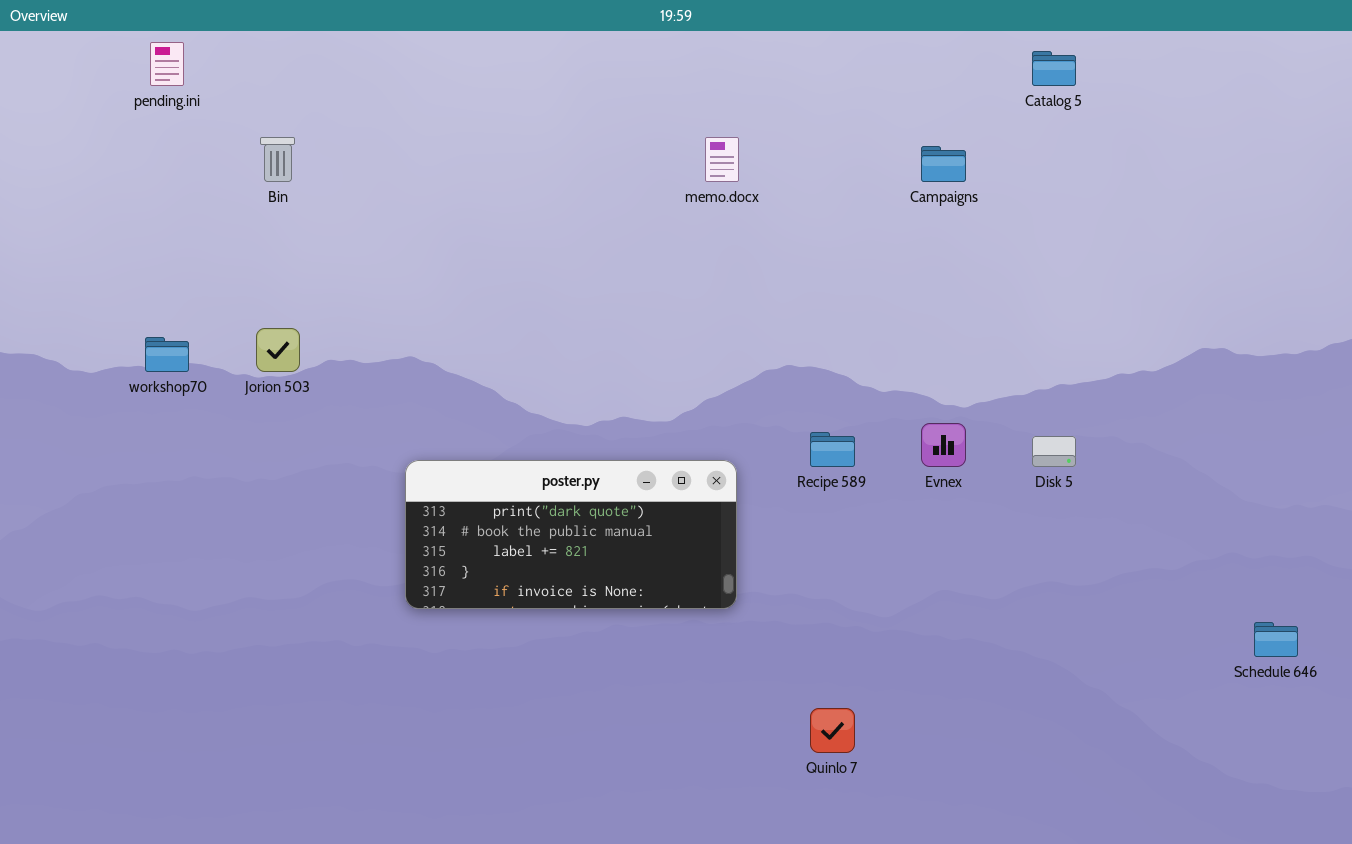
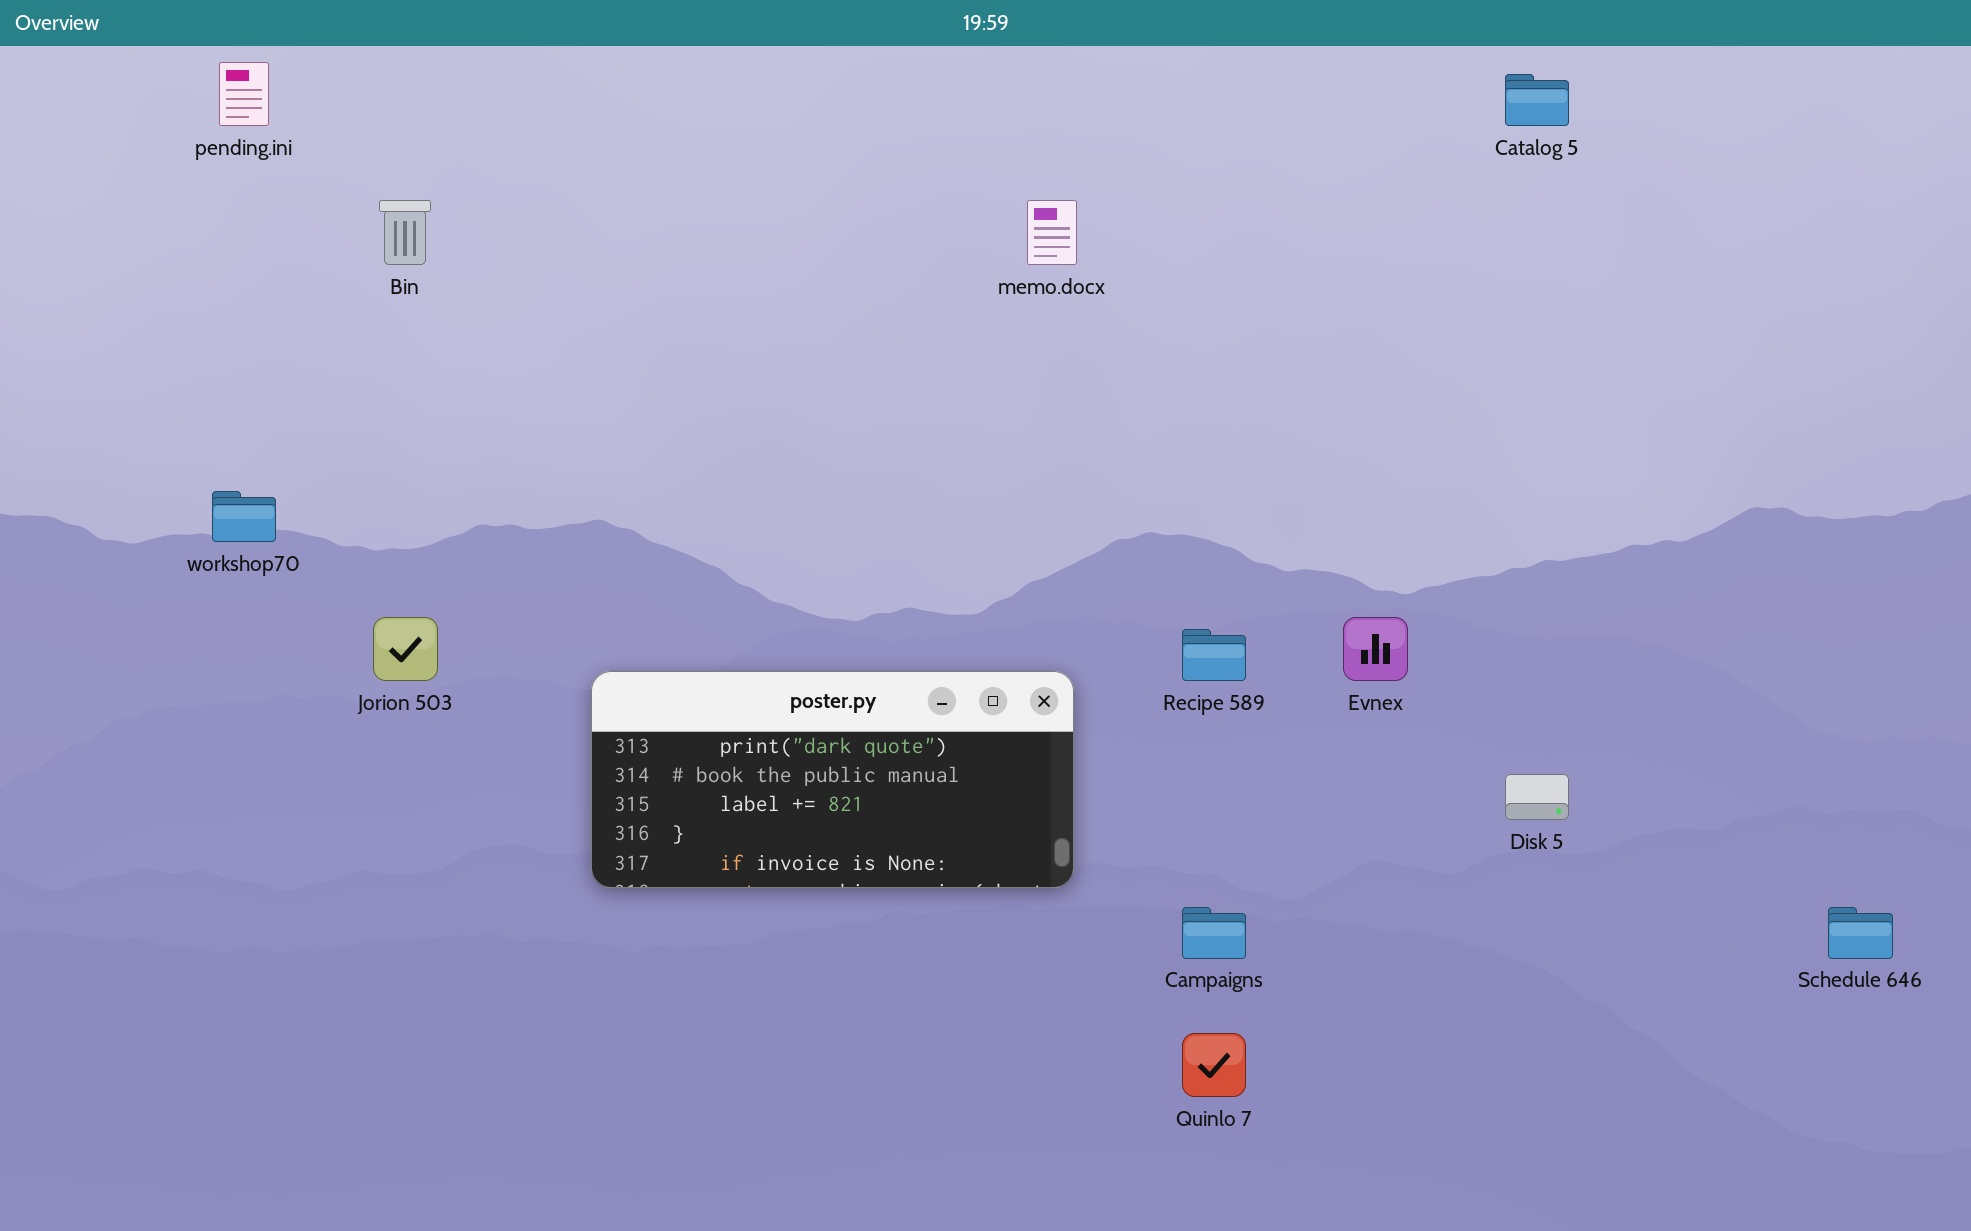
Campaigns: [921,146,966,182] -> [1182,907,1246,959], moved
Jorion 503: [256,328,300,372] -> [373,617,438,681], moved
Disk 5: [1032,436,1076,467] -> [1505,774,1569,820], moved

